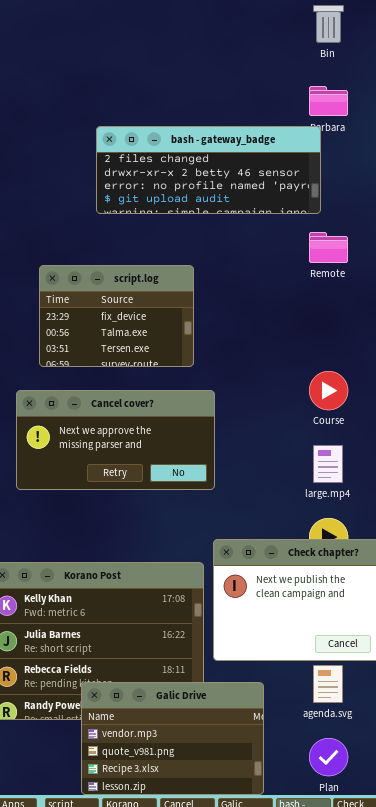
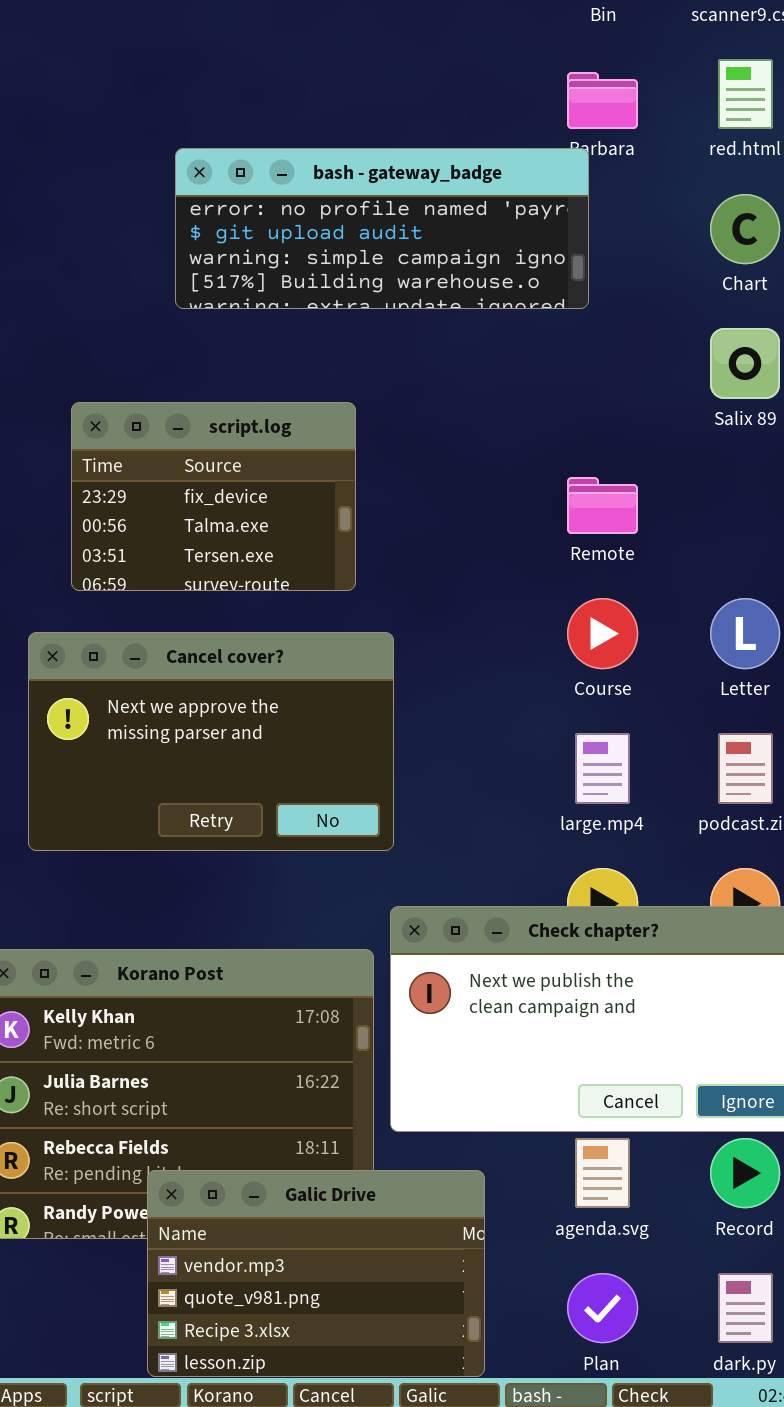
bash - gateway_badge: [96,126,321,214] -> [175,148,589,309], scrolled down 2 rows
Remote: [309,232,348,263] -> [567,477,638,534], moved
Cancel cover?: [16,390,215,490] -> [28,632,394,851], resized

